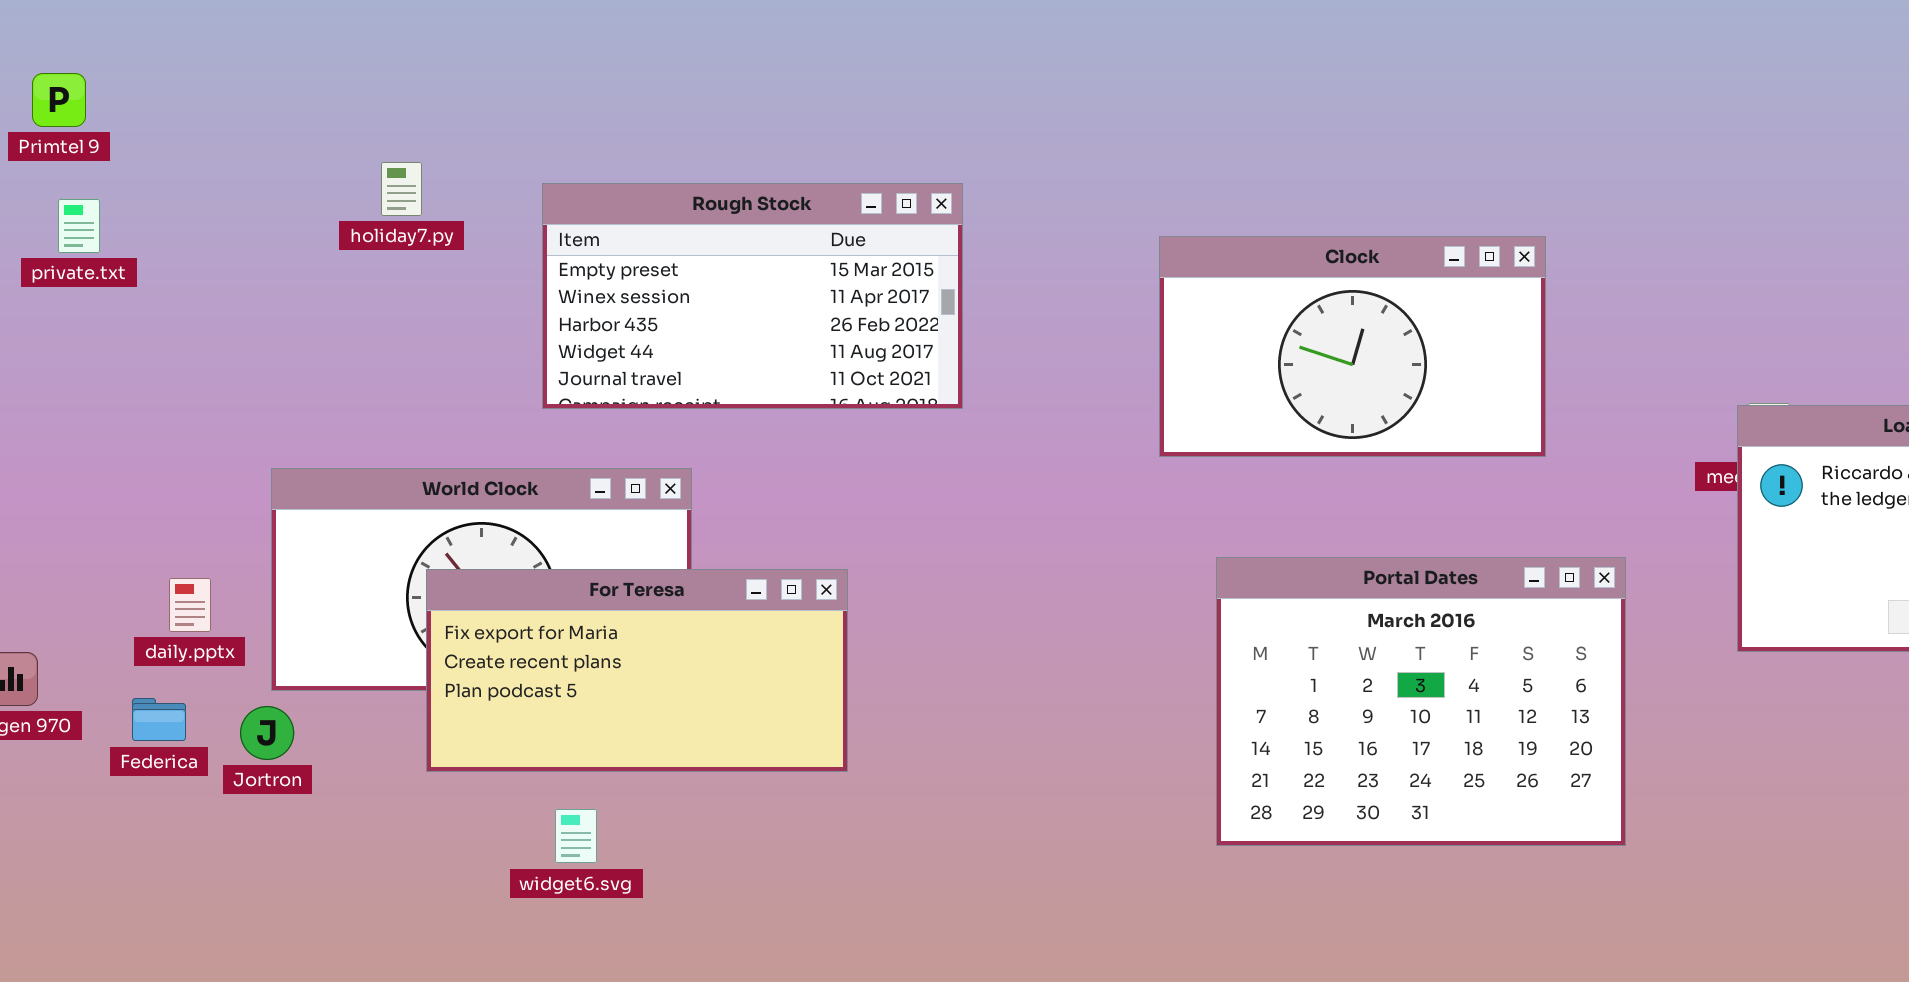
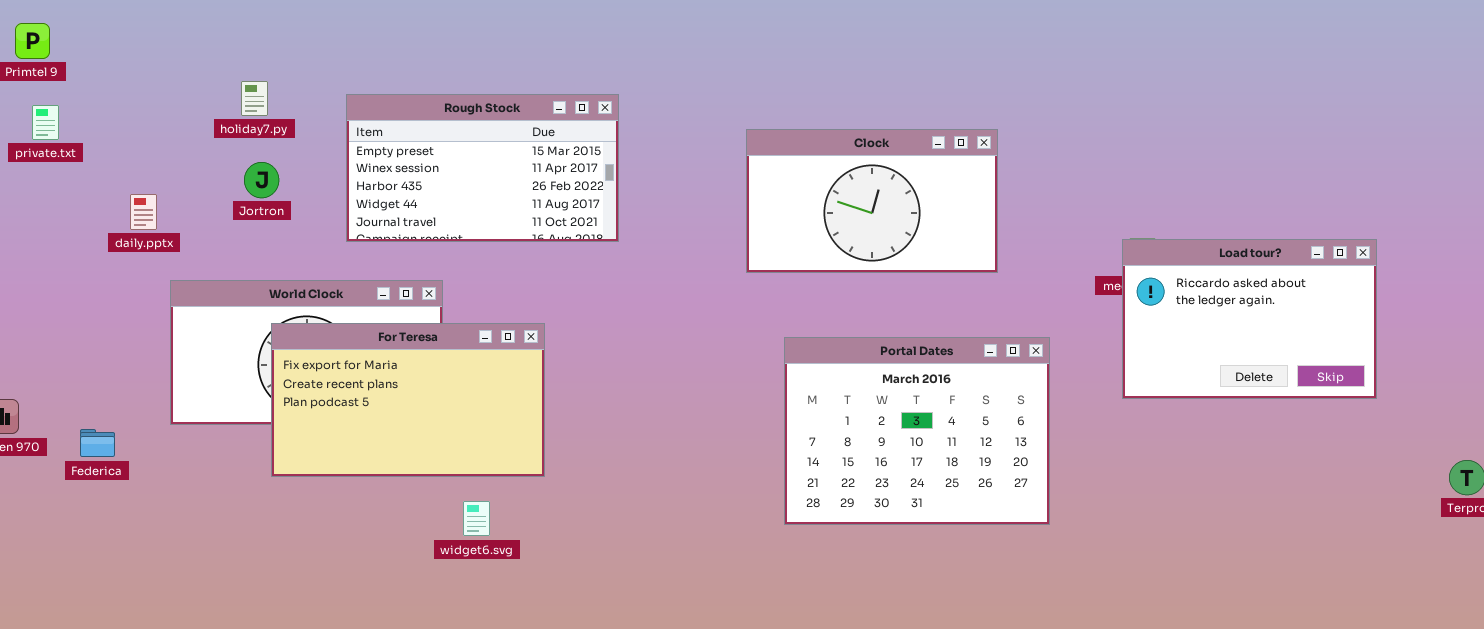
For Teresa: [426,569,848,772] -> [271,323,545,477], resized
daily.pptx: [169,578,211,632] -> [130,194,157,230], moved
Jortron: [240,706,294,760] -> [244,162,279,198], moved
widget6.svg: [555,809,597,863] -> [463,501,490,536], moved

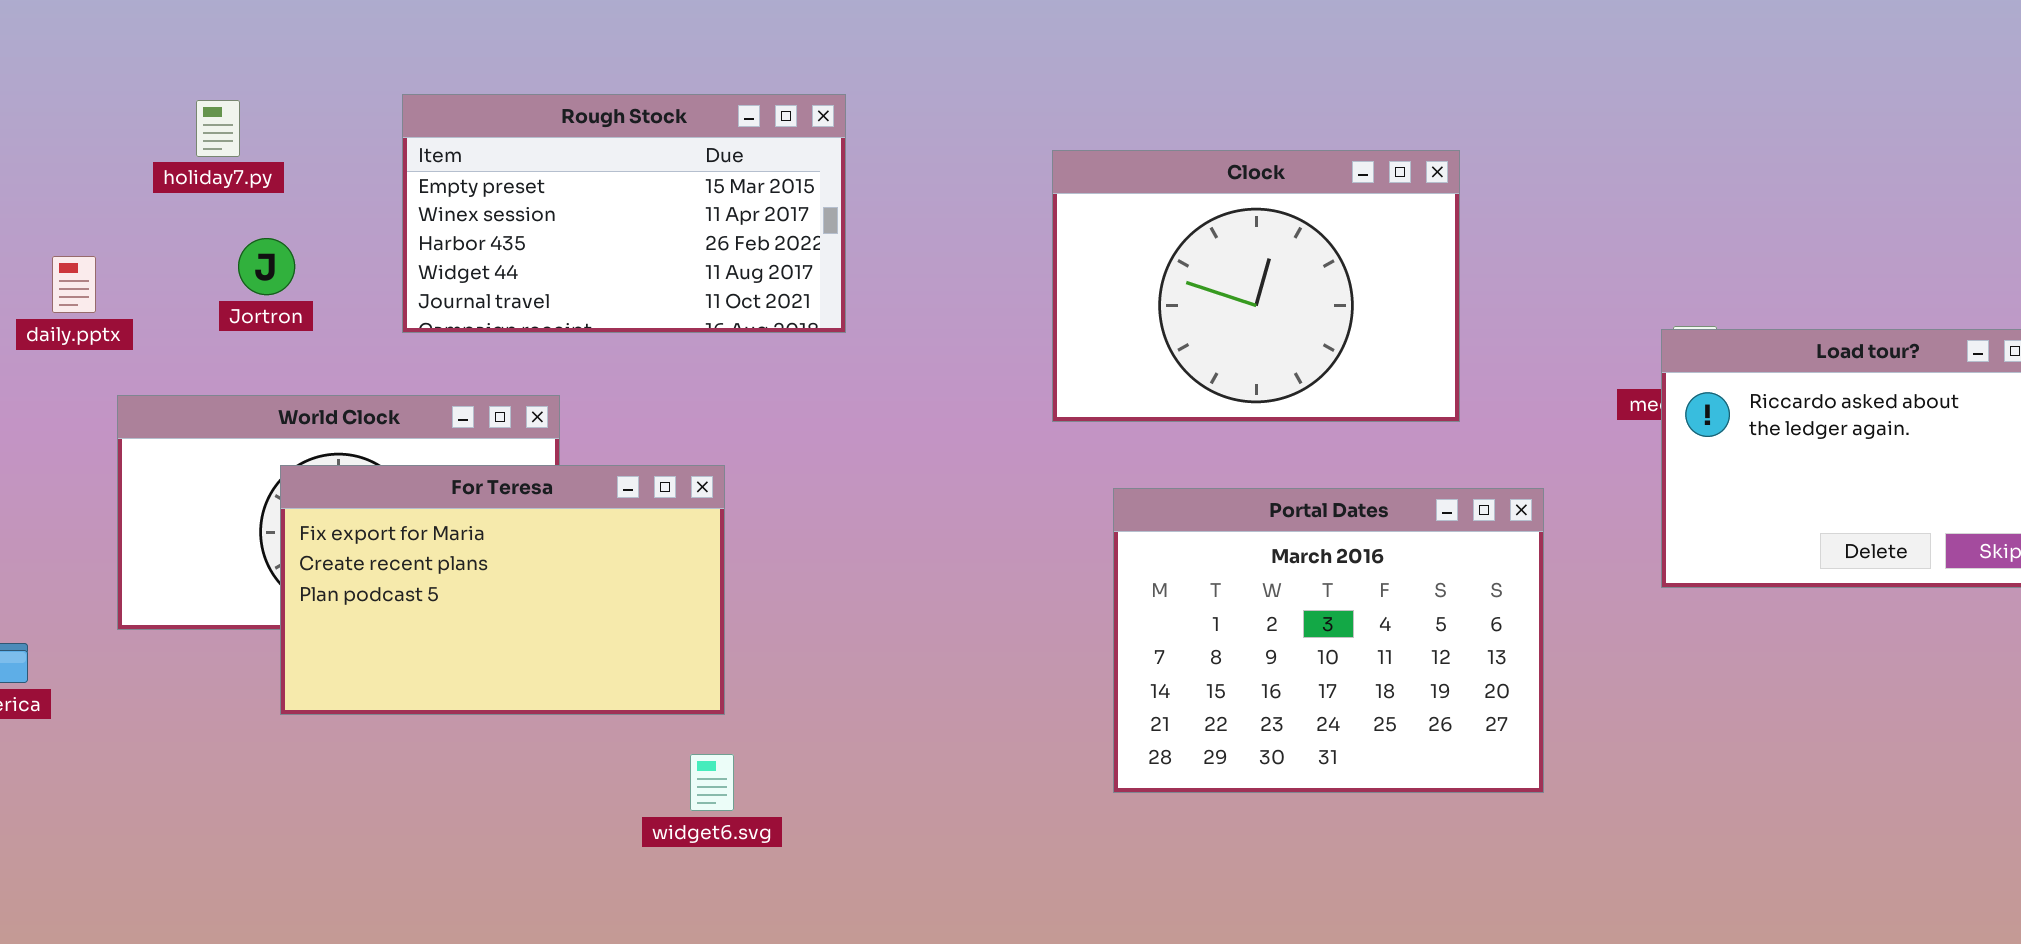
holiday7.py: [241,81,268,116] -> [196,100,240,157], moved
Clock: [746,129,998,273] -> [1052,150,1460,422], resized
Jortron: [244,162,279,198] -> [238,238,295,295], moved
widget6.svg: [463,501,490,536] -> [690,754,734,811], moved

